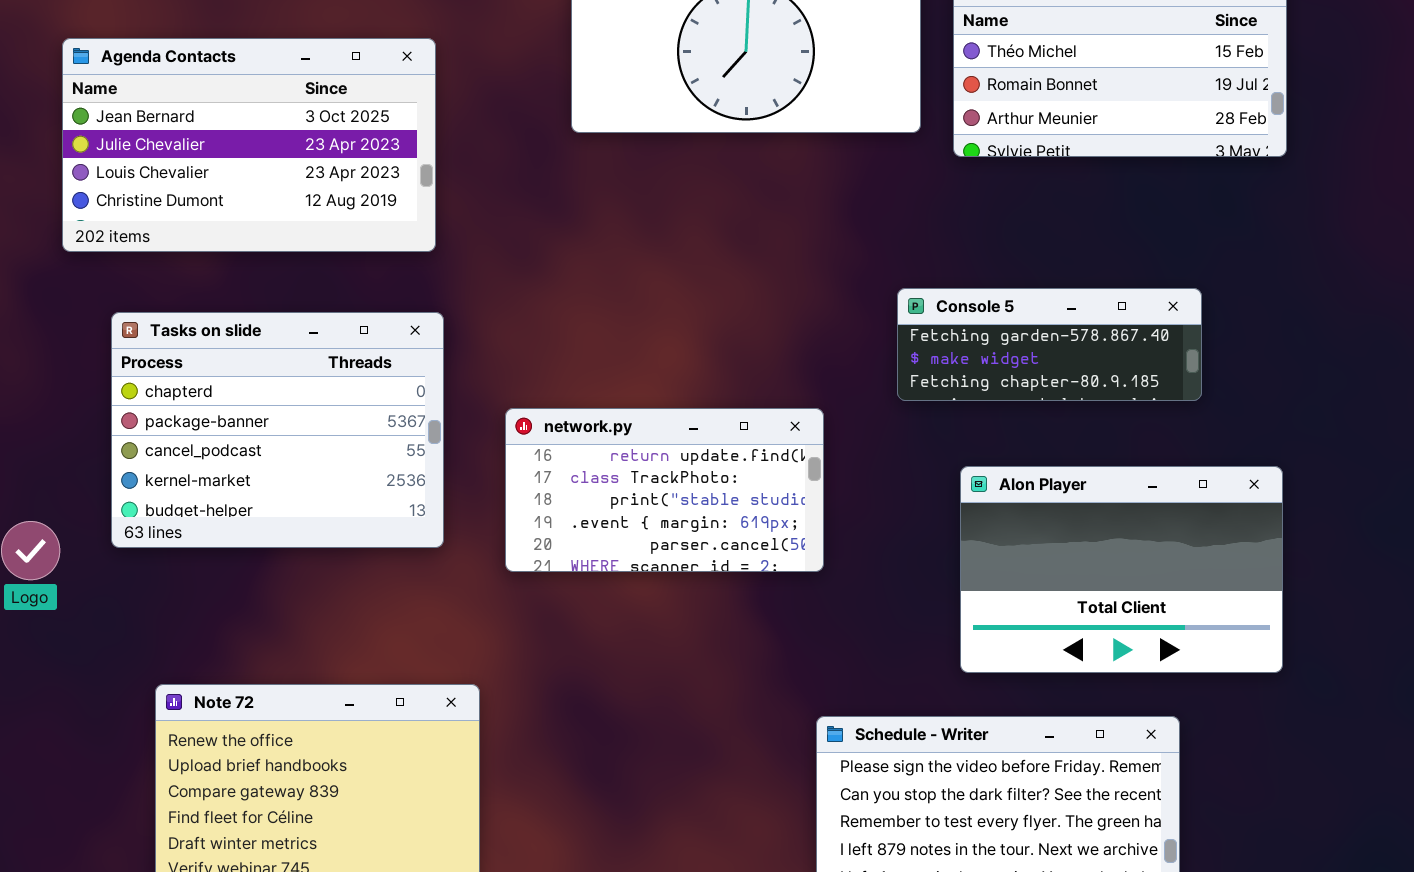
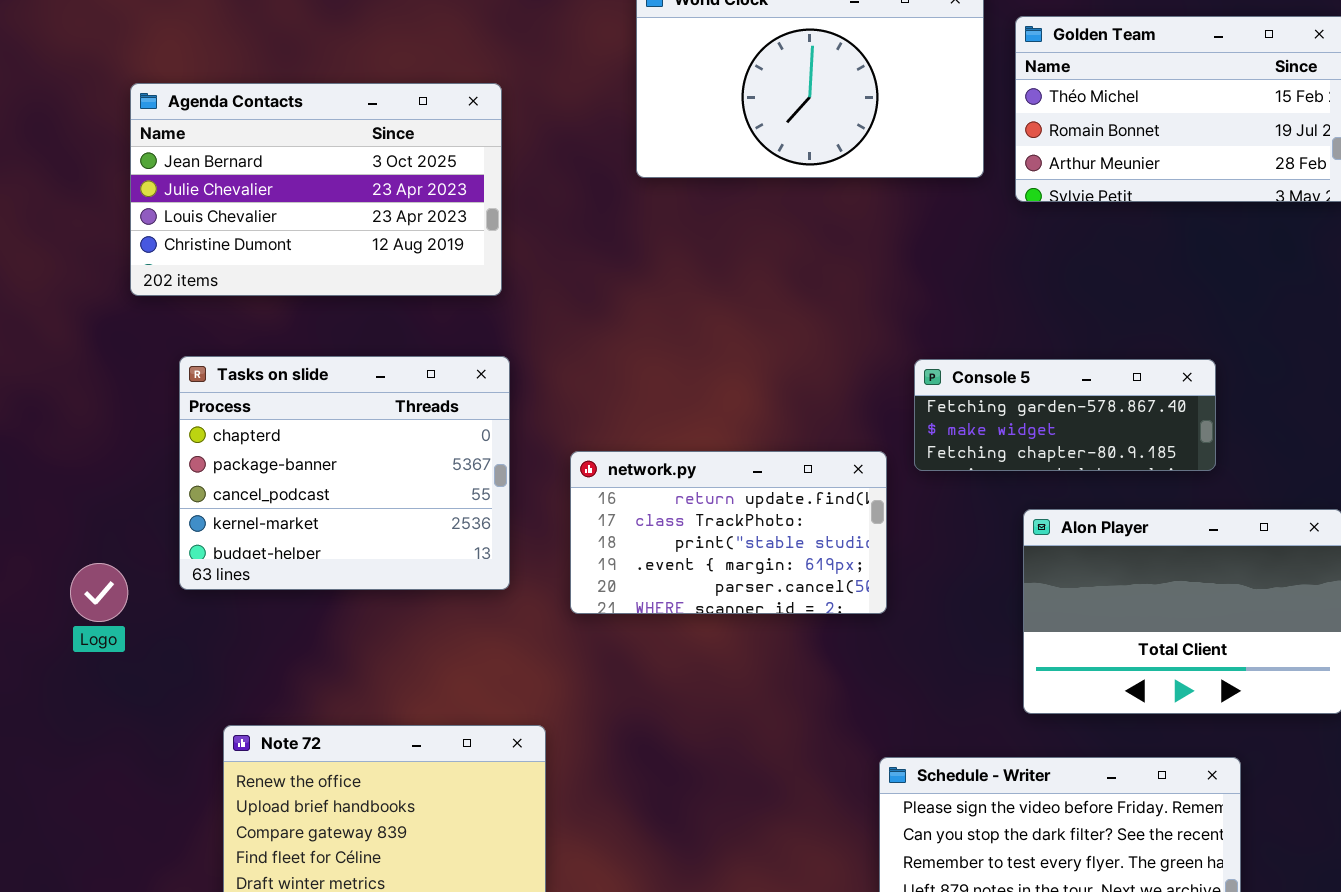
Console 5: [897,288,1202,401] -> [914,359,1216,471], moved

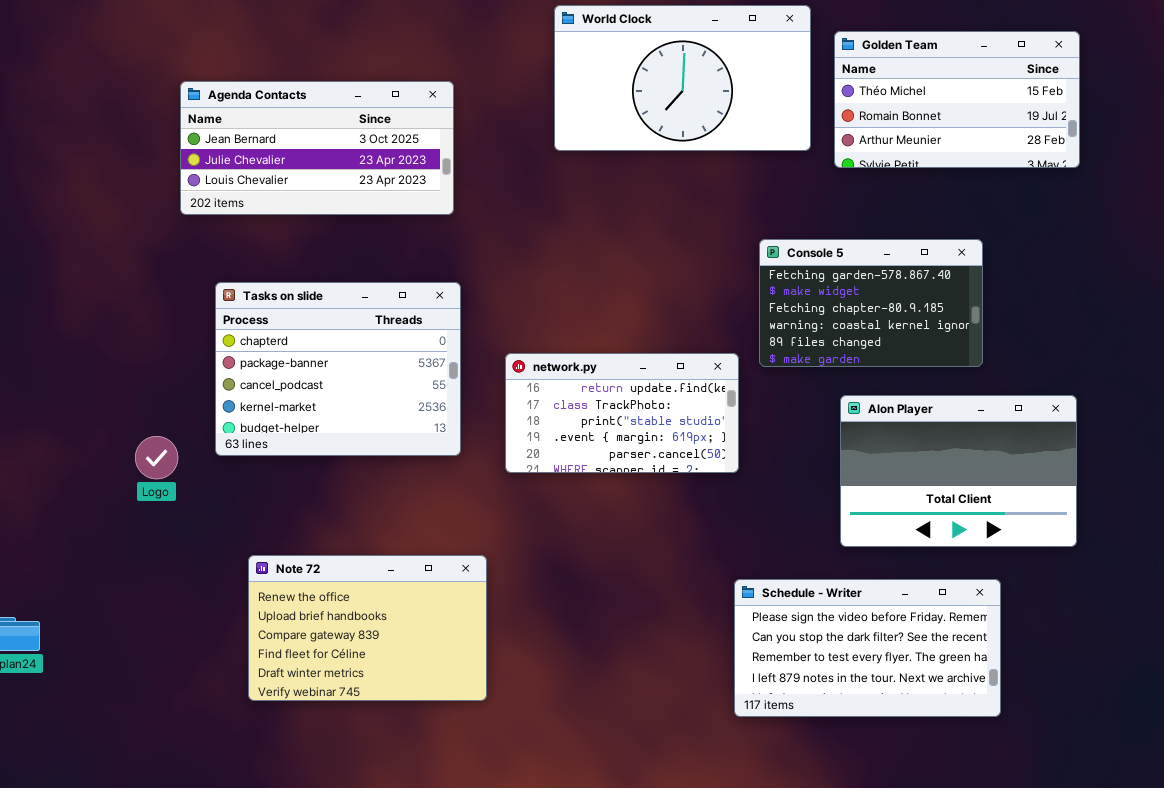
Agenda Contacts: [130,83,502,296] -> [180,81,454,215], resized
Console 5: [914,359,1216,471] -> [759,239,983,367], resized

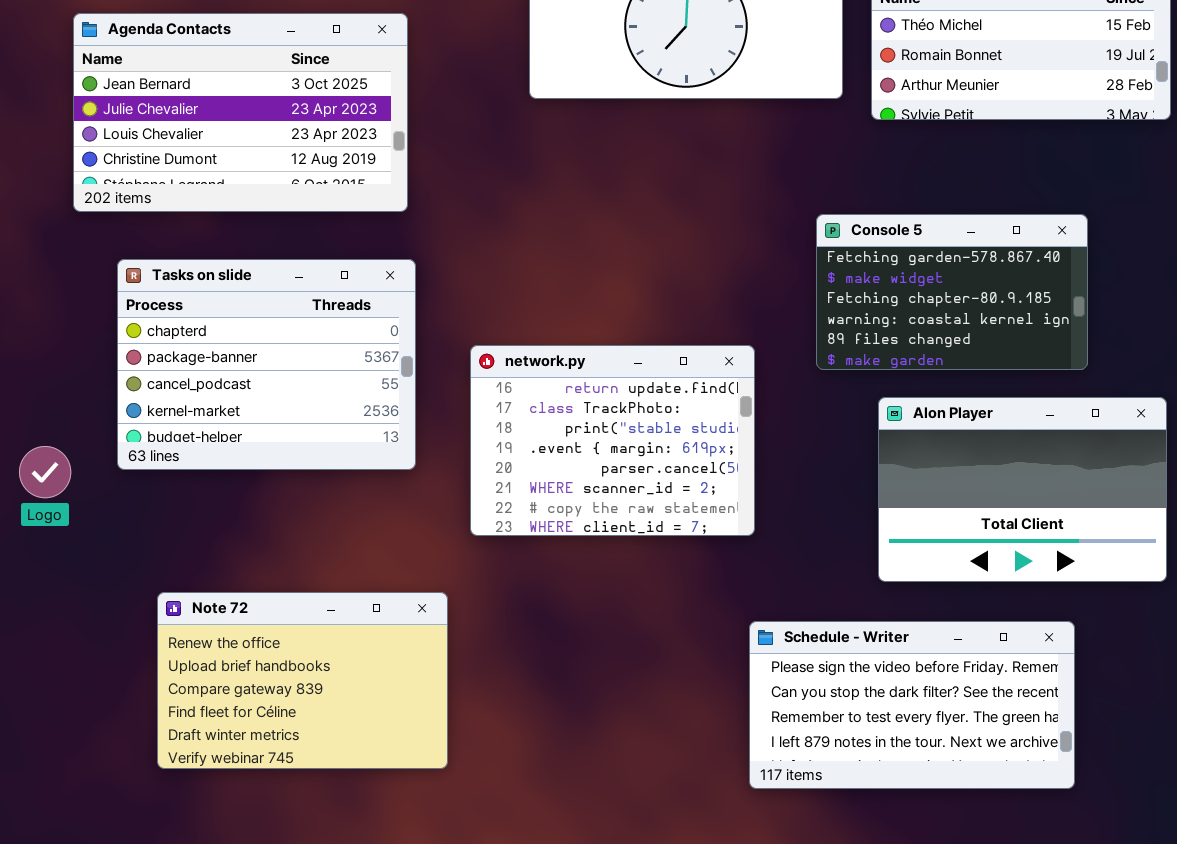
Agenda Contacts: [180,81,454,215] -> [73,13,408,212], resized
Console 5: [759,239,983,367] -> [816,214,1088,370], moved
network.py: [505,353,739,473] -> [470,345,755,536], resized

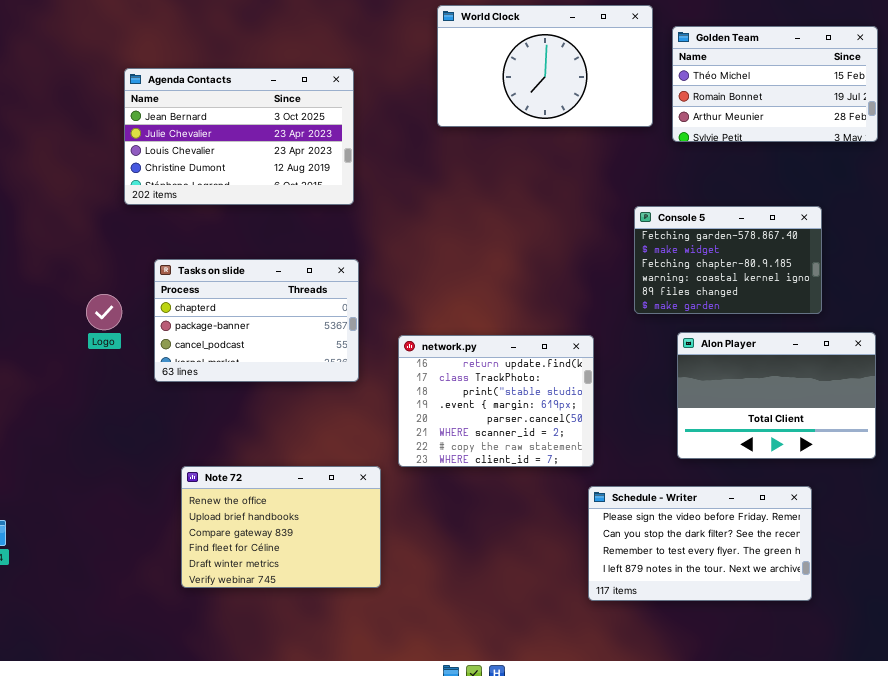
Tasks on slide: [117,259,416,470] -> [154,259,359,382], resized
network.py: [470,345,755,536] -> [398,335,594,467], moved
Logo: [19,446,71,498] -> [86,294,122,330], moved

